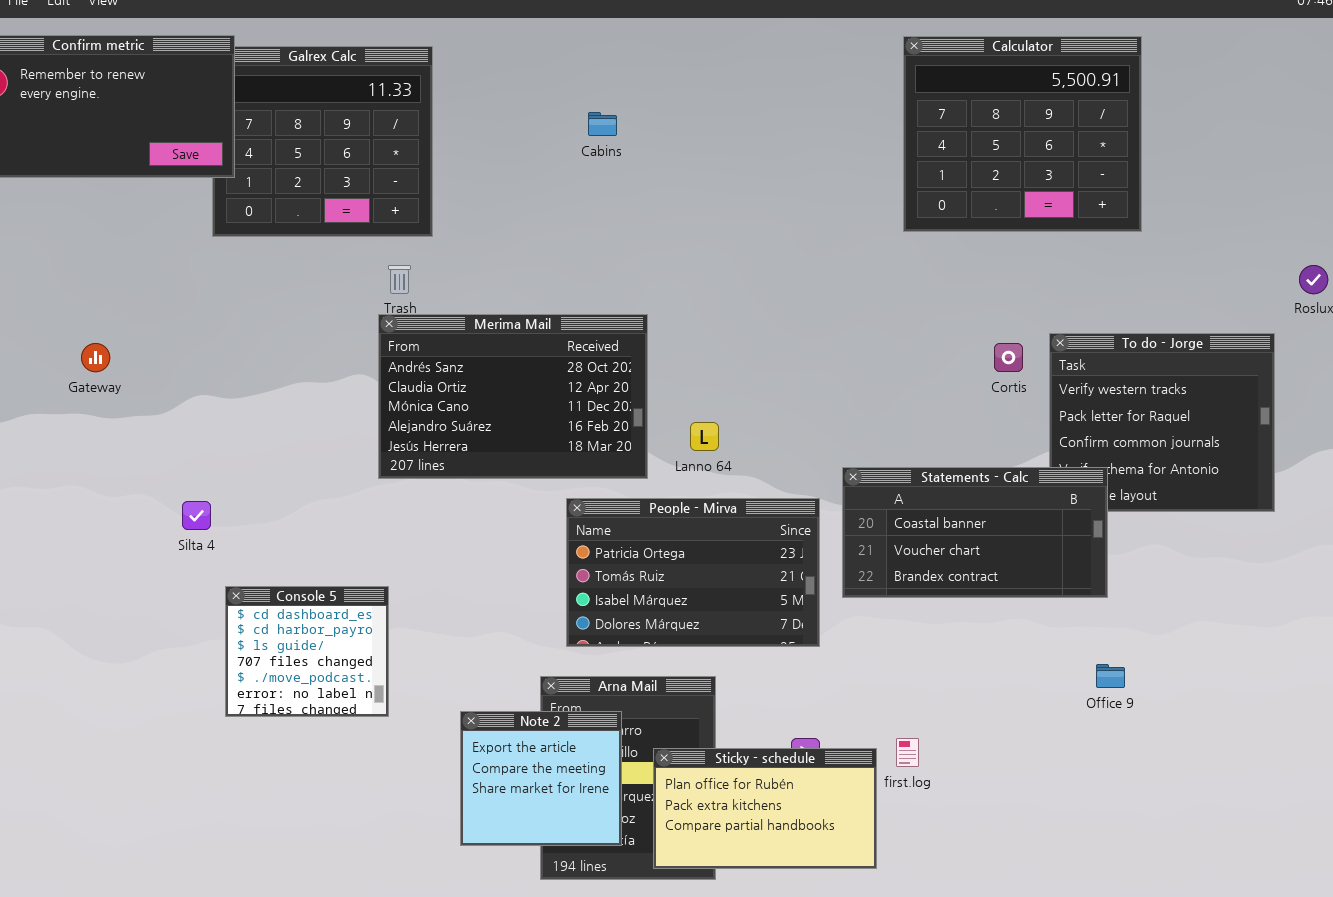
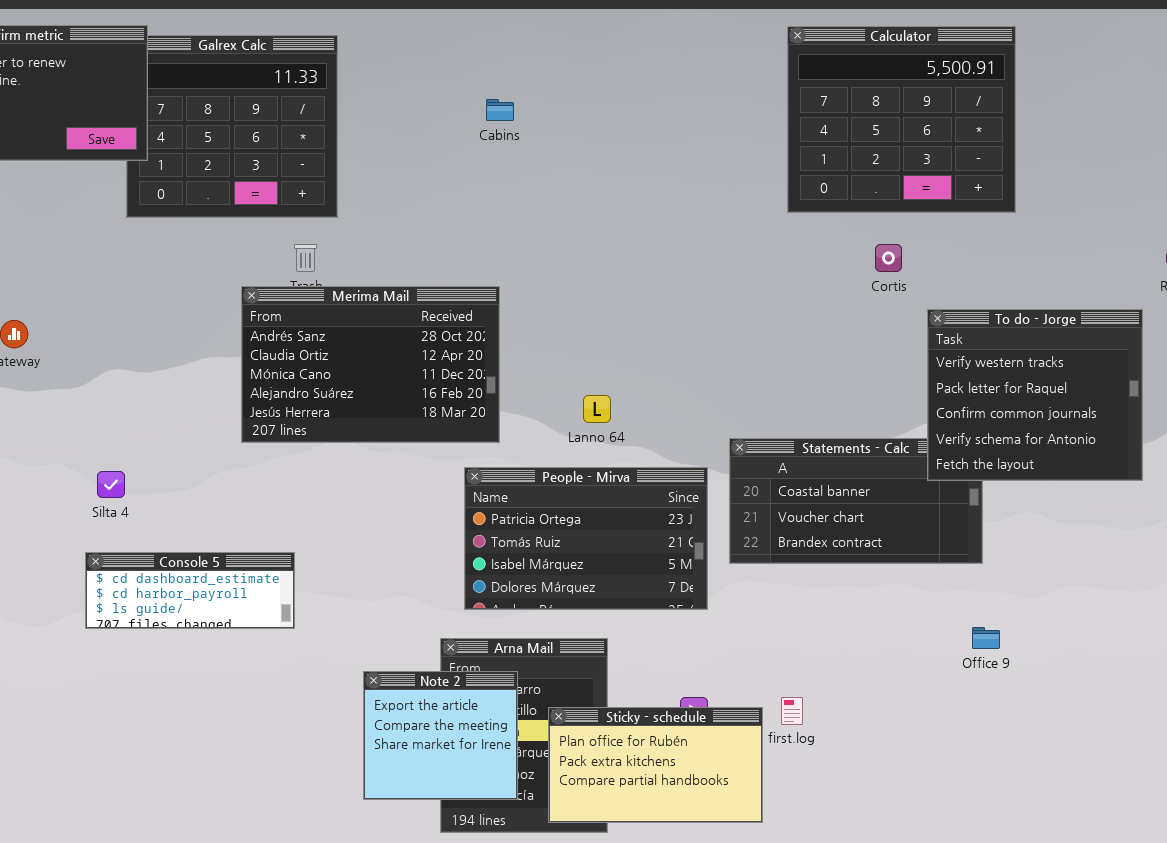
Merima Mail: [378,314,648,479] -> [241,286,500,443], moved
To do - Jorge: [1049,333,1275,512] -> [927,309,1143,481], raised
Cortis: [994,343,1023,372] -> [875,244,902,272], moved
Console 5: [225,586,389,717] -> [85,552,295,629], resized

